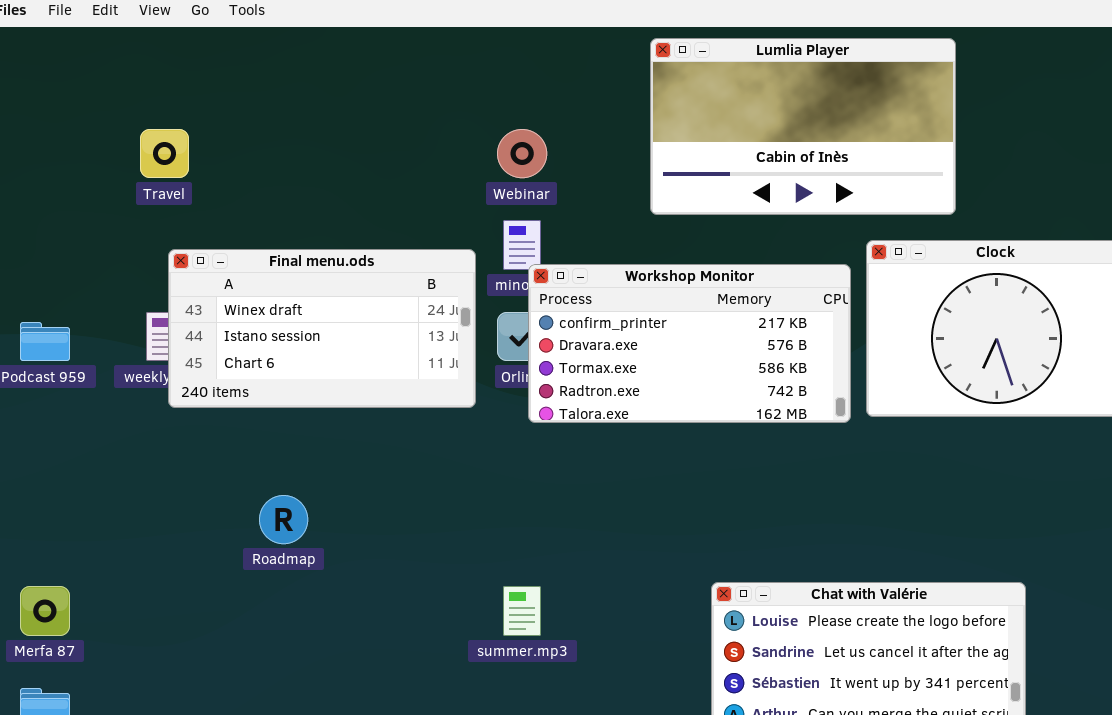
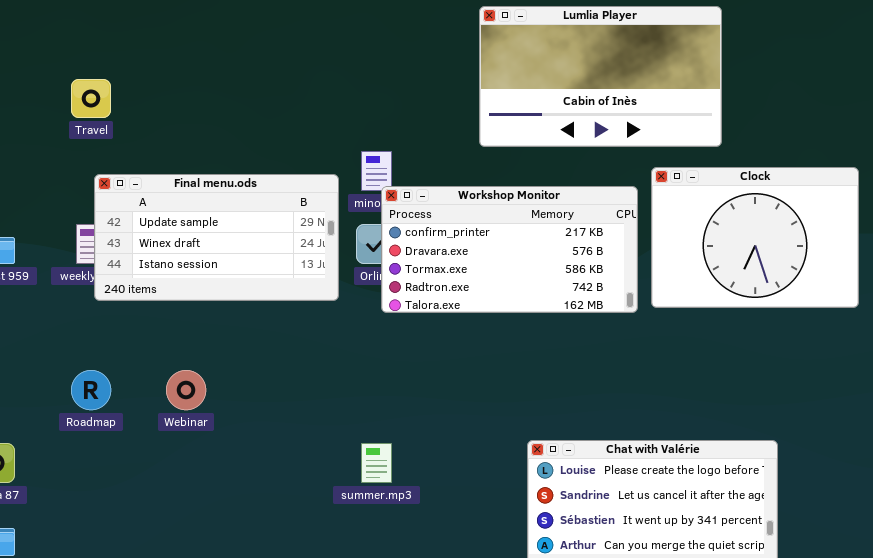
Webinar: [497,129,547,178] -> [166,370,206,410], moved
Final menu.ods: [168,249,476,408] -> [94,174,339,301], scrolled up 1 row
Roadmap: [259,495,308,544] -> [71,370,111,410], moved

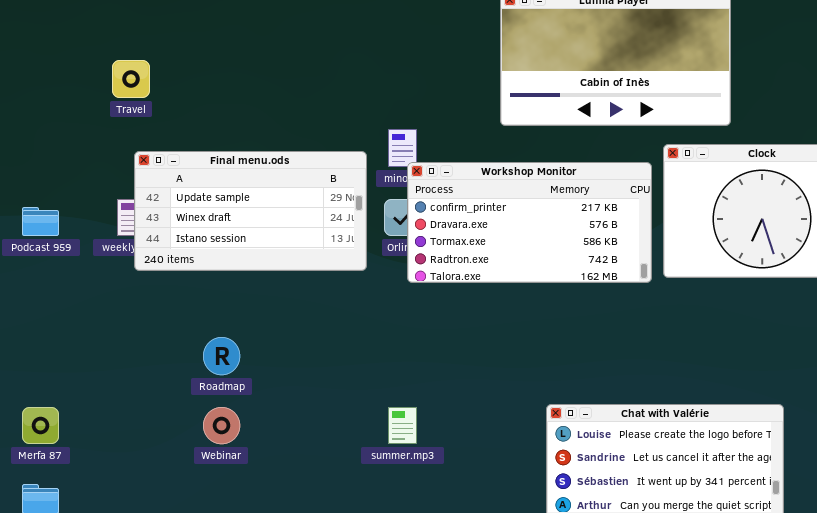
Roadmap: [71,370,111,410] -> [203,337,240,375], moved
Webinar: [166,370,206,410] -> [203,407,240,444], moved

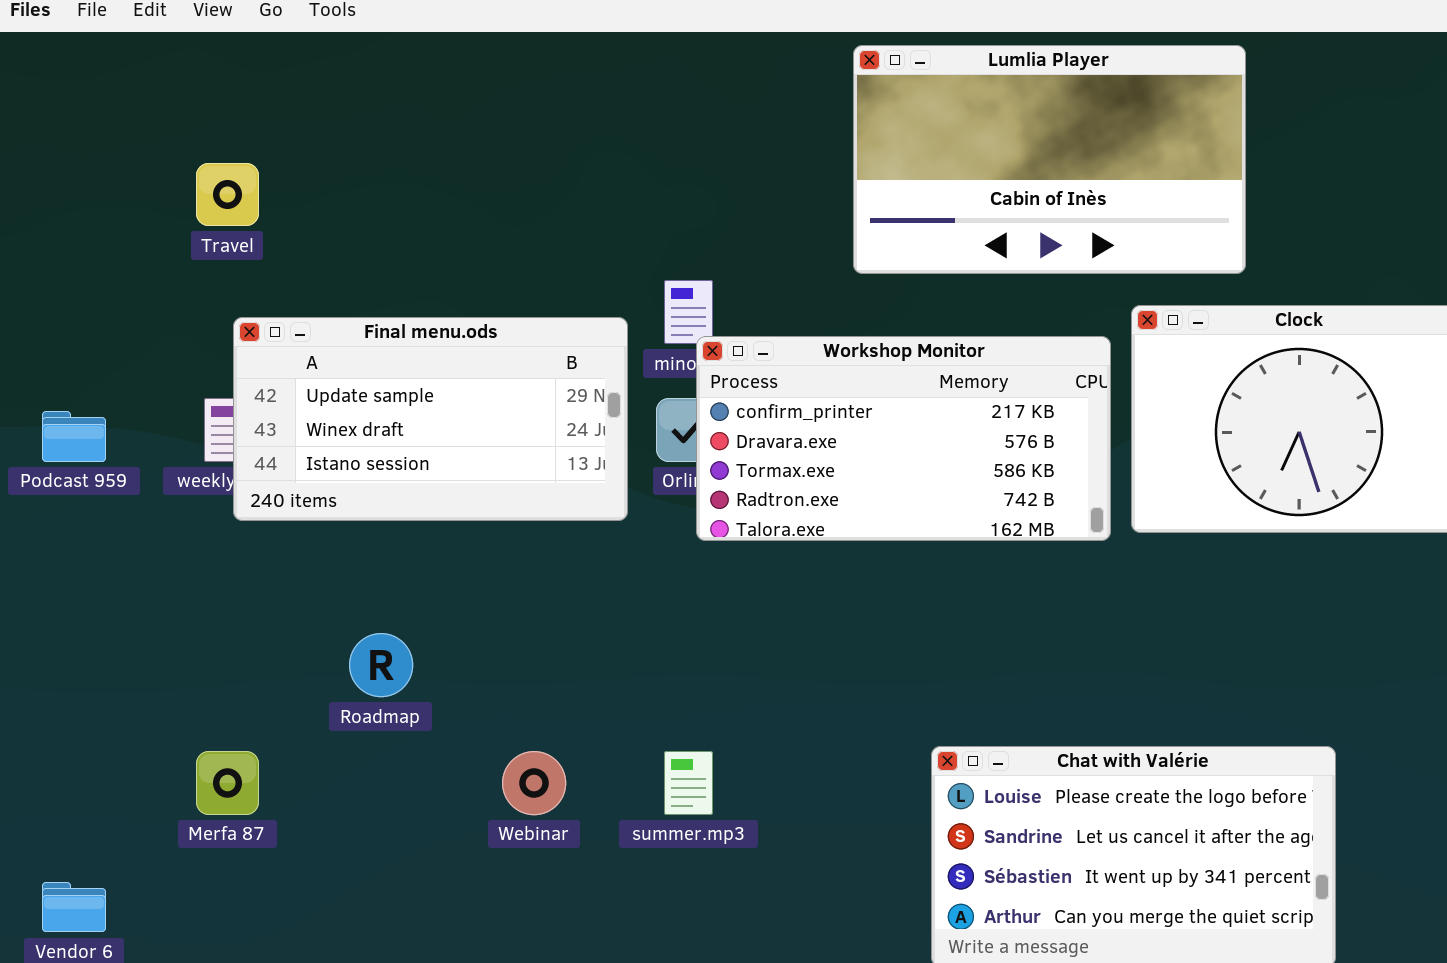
Merfa 87: [22,407,59,444] -> [196,751,259,815], moved
Webinar: [203,407,240,444] -> [502,751,566,815], moved

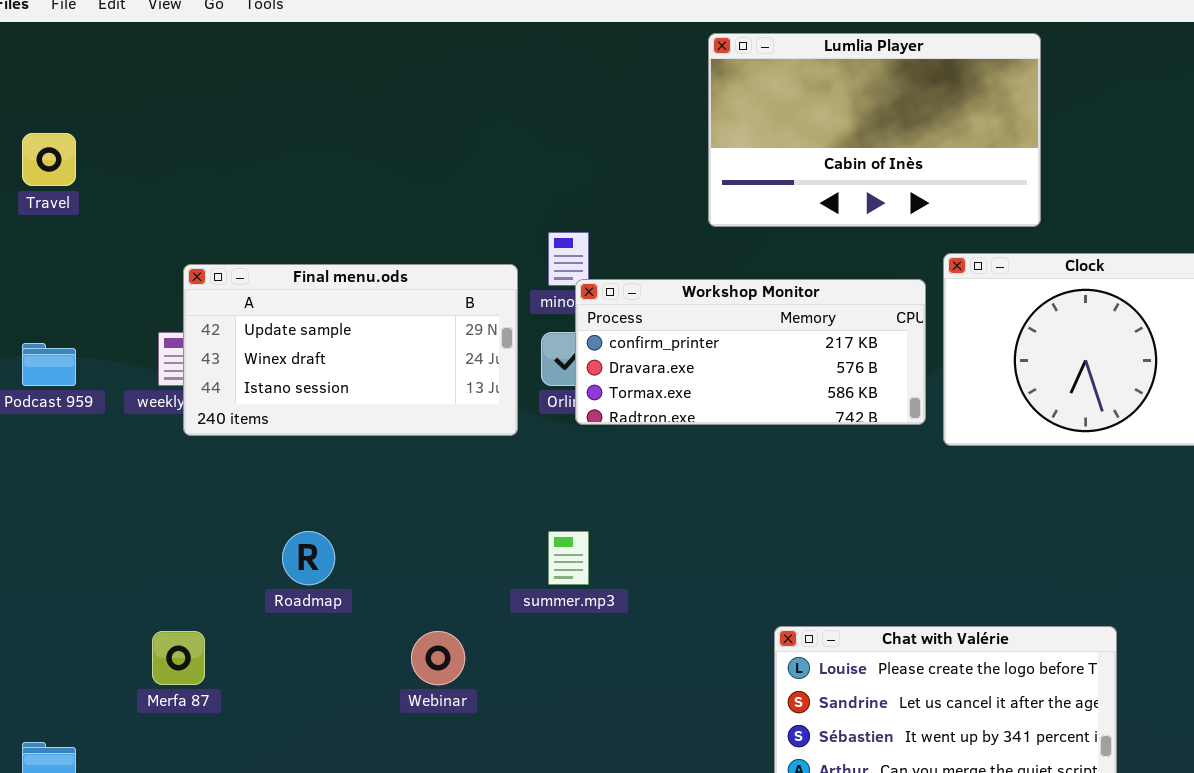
Travel: [196,163,259,226] -> [22,133,76,186], moved
Workshop Monitor: [696,336,1111,541] -> [575,279,926,425], resized
summer.mp3: [664,751,713,815] -> [548,531,589,585], moved

